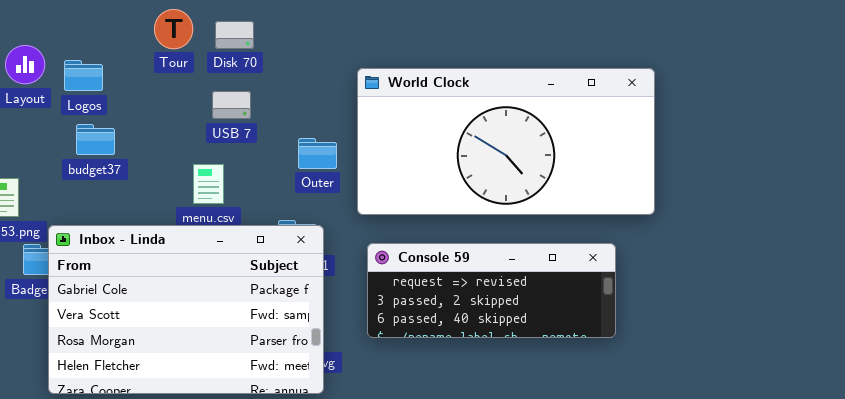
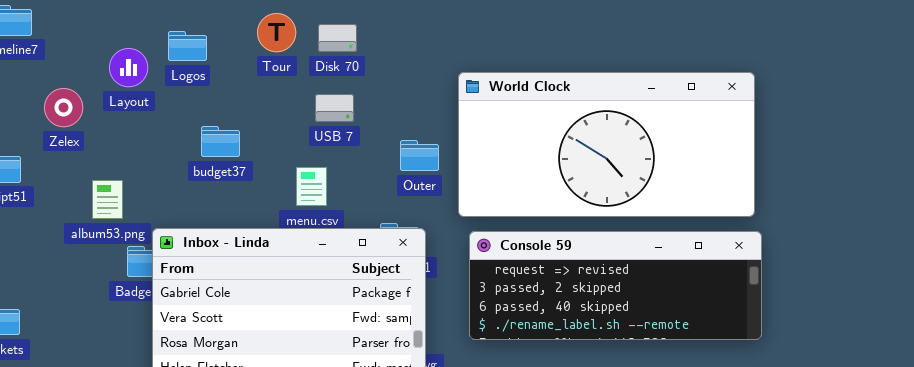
Logos: [64,60,103,91] -> [168,31,207,61], moved
budget37: [76,124,115,155] -> [201,126,240,157], moved
Console 59: [367,243,616,338] -> [469,231,762,340], resized

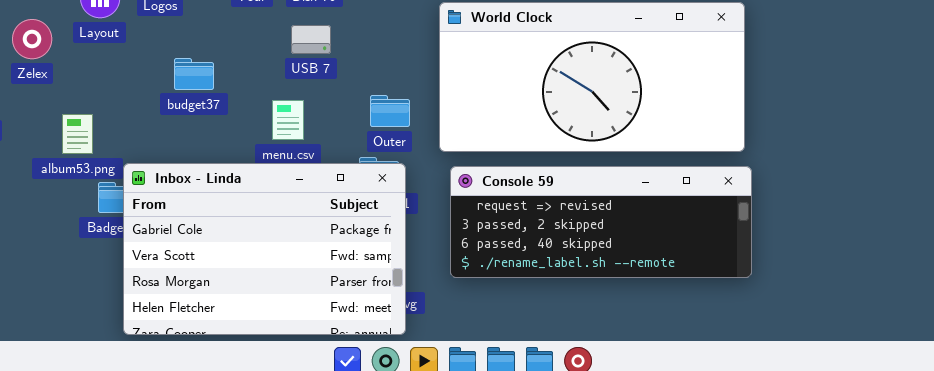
Outer: [400,140,439,171] -> [370,95,410,127], moved

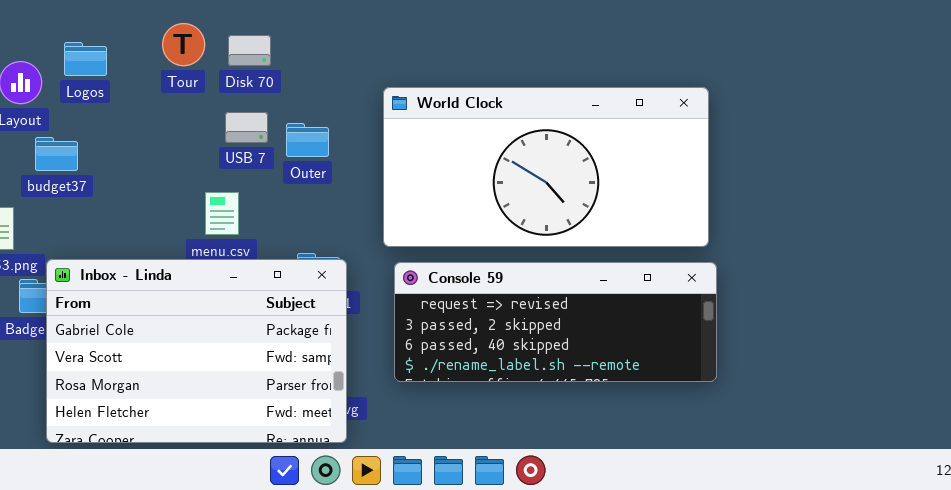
budget37: [174,58,214,90] -> [35,137,78,171], moved
Outer: [370,95,410,127] -> [286,123,329,157], moved

